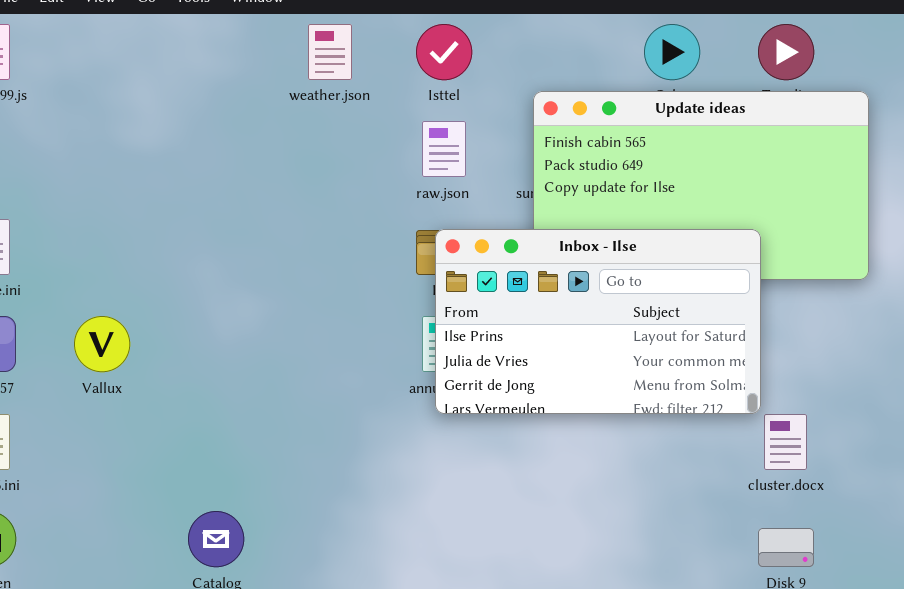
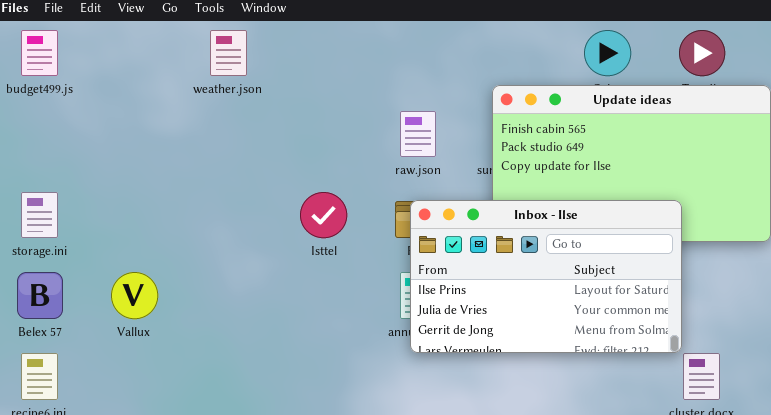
weather.json: [308,24,352,80] -> [210,30,247,76], moved
Isttel: [416,24,472,80] -> [300,192,347,238], moved

